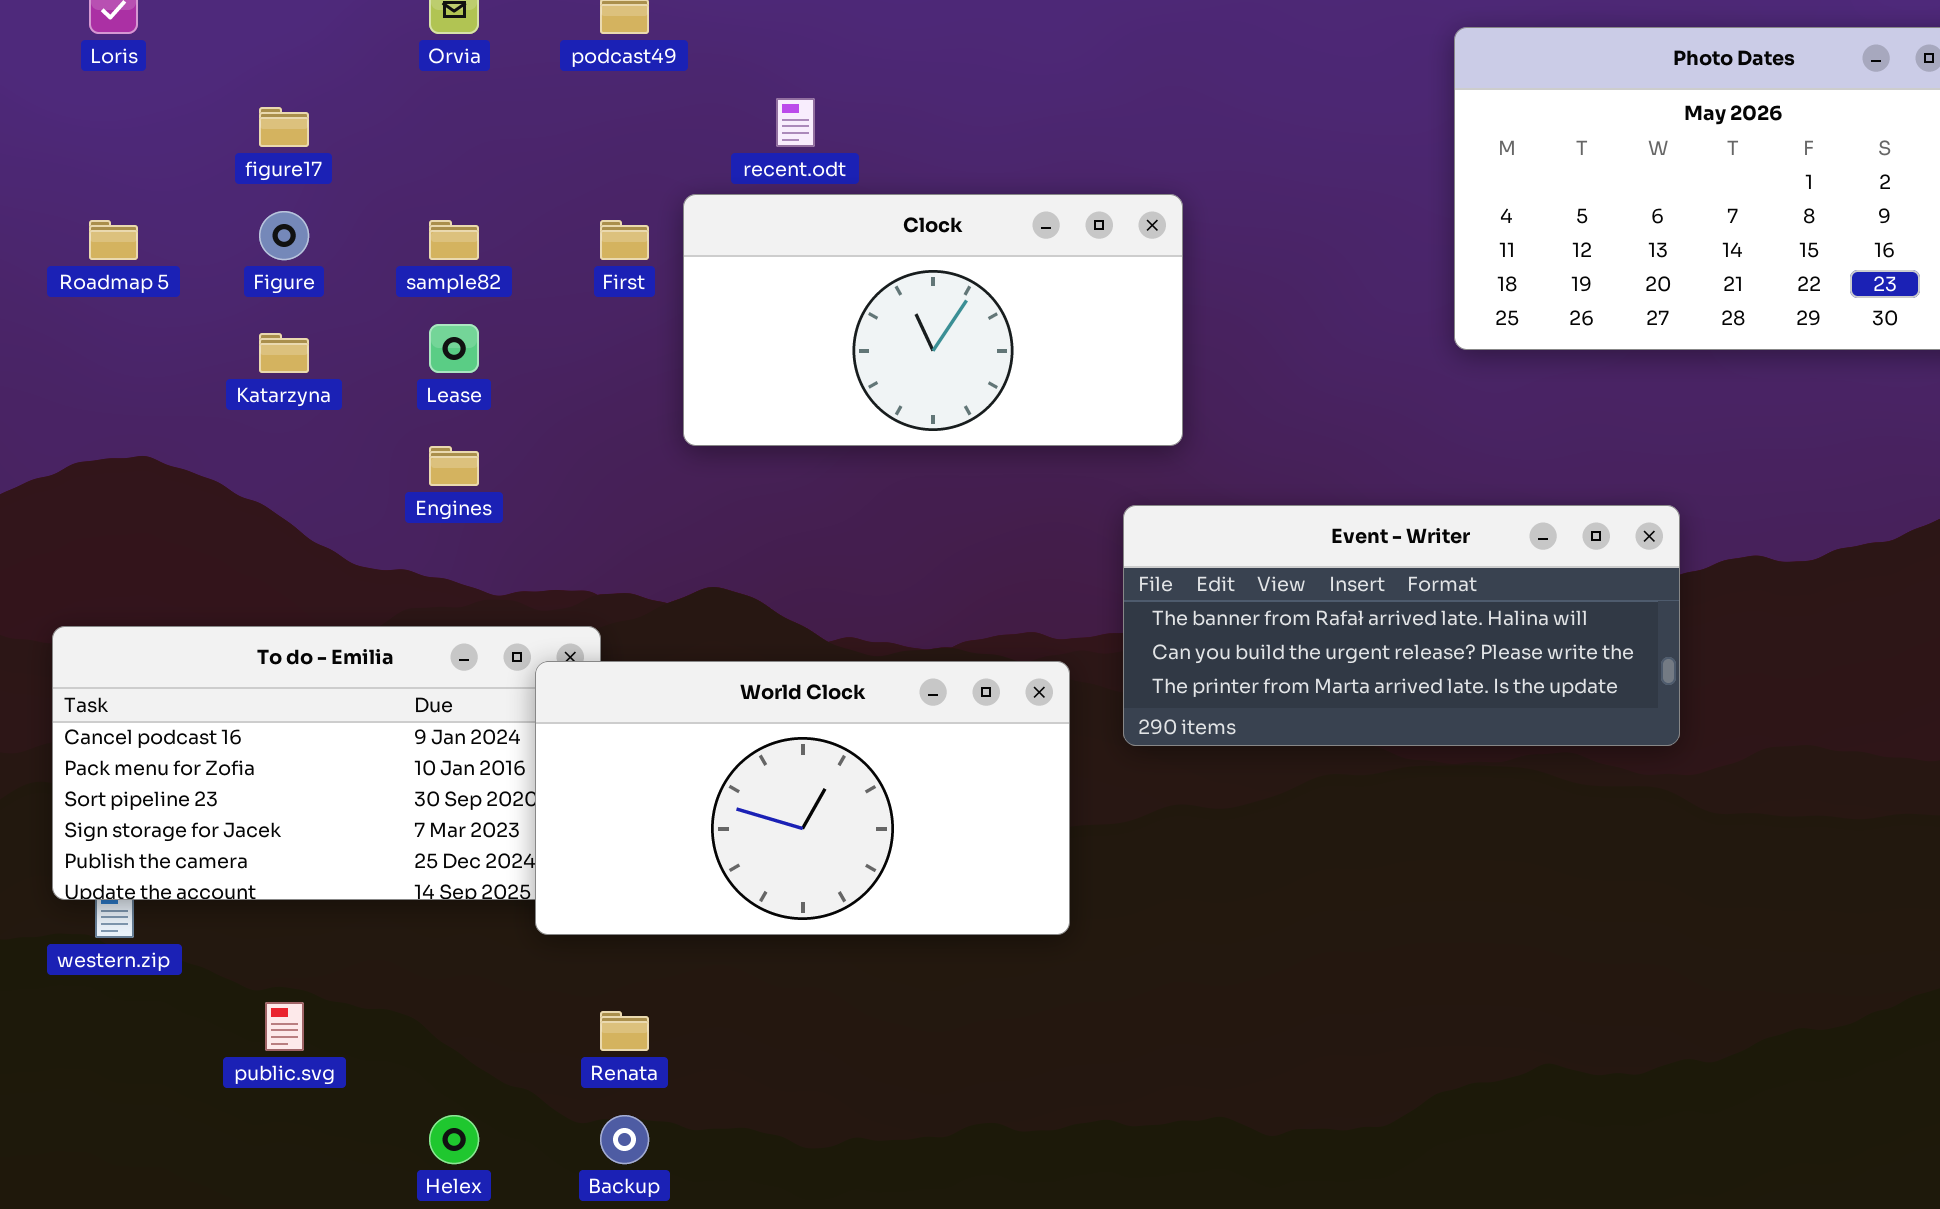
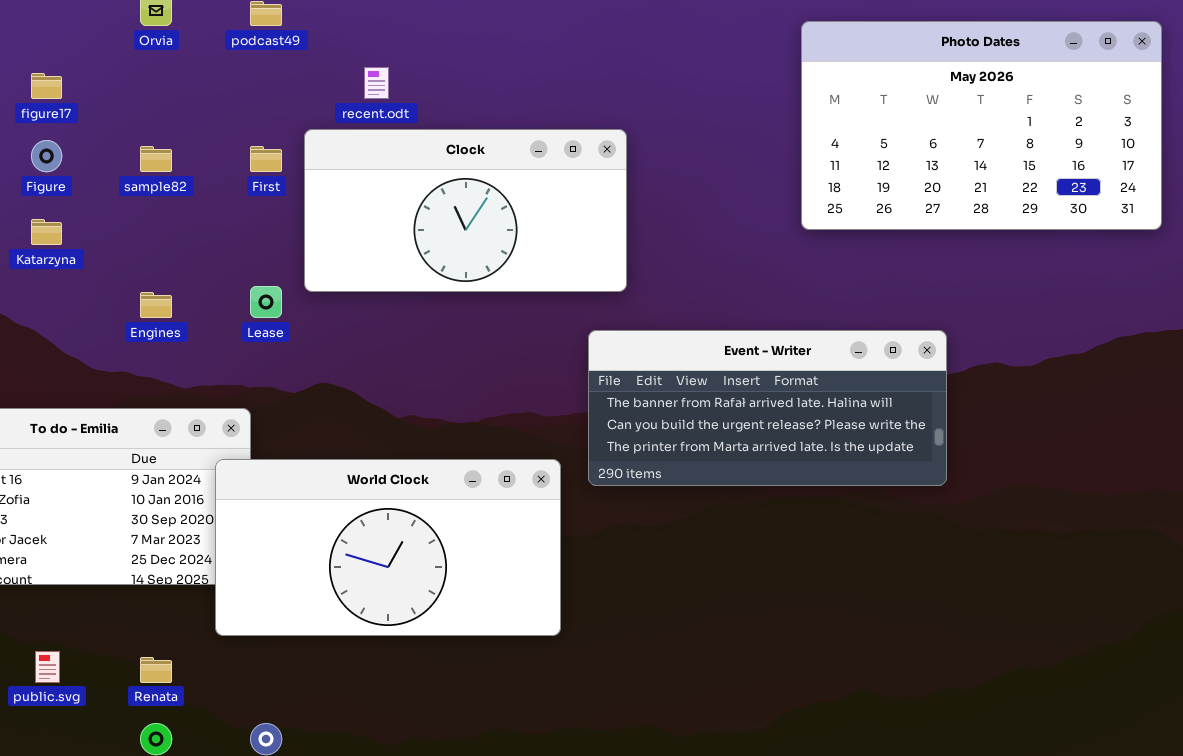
Lease: [429,324,479,373] -> [250,286,282,318], moved
World Clock: [535,661,1070,935] -> [215,459,561,636], moved
Renata: [600,1011,649,1051] -> [140,657,172,683], moved

